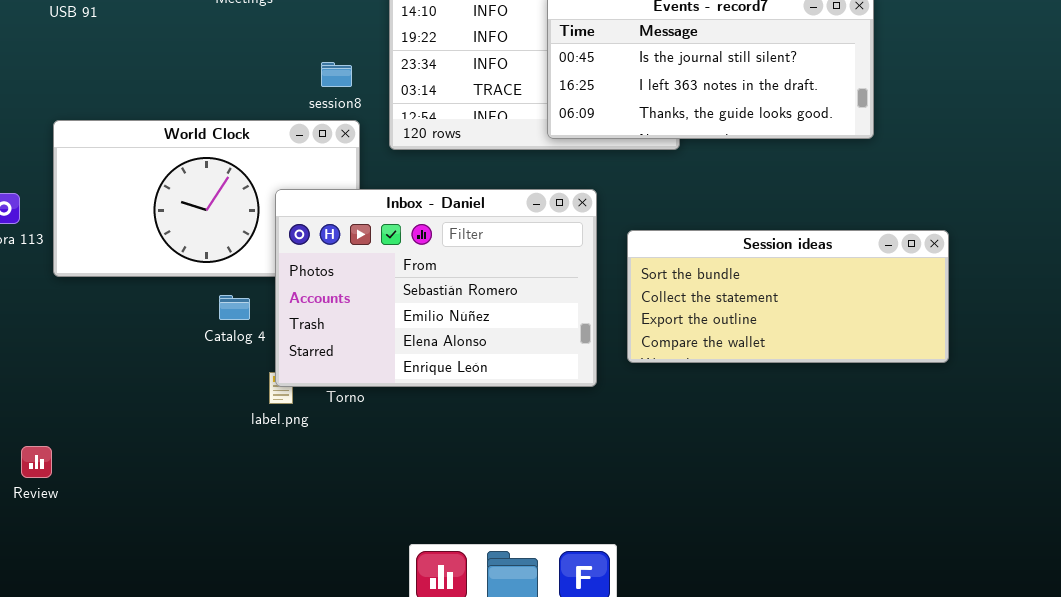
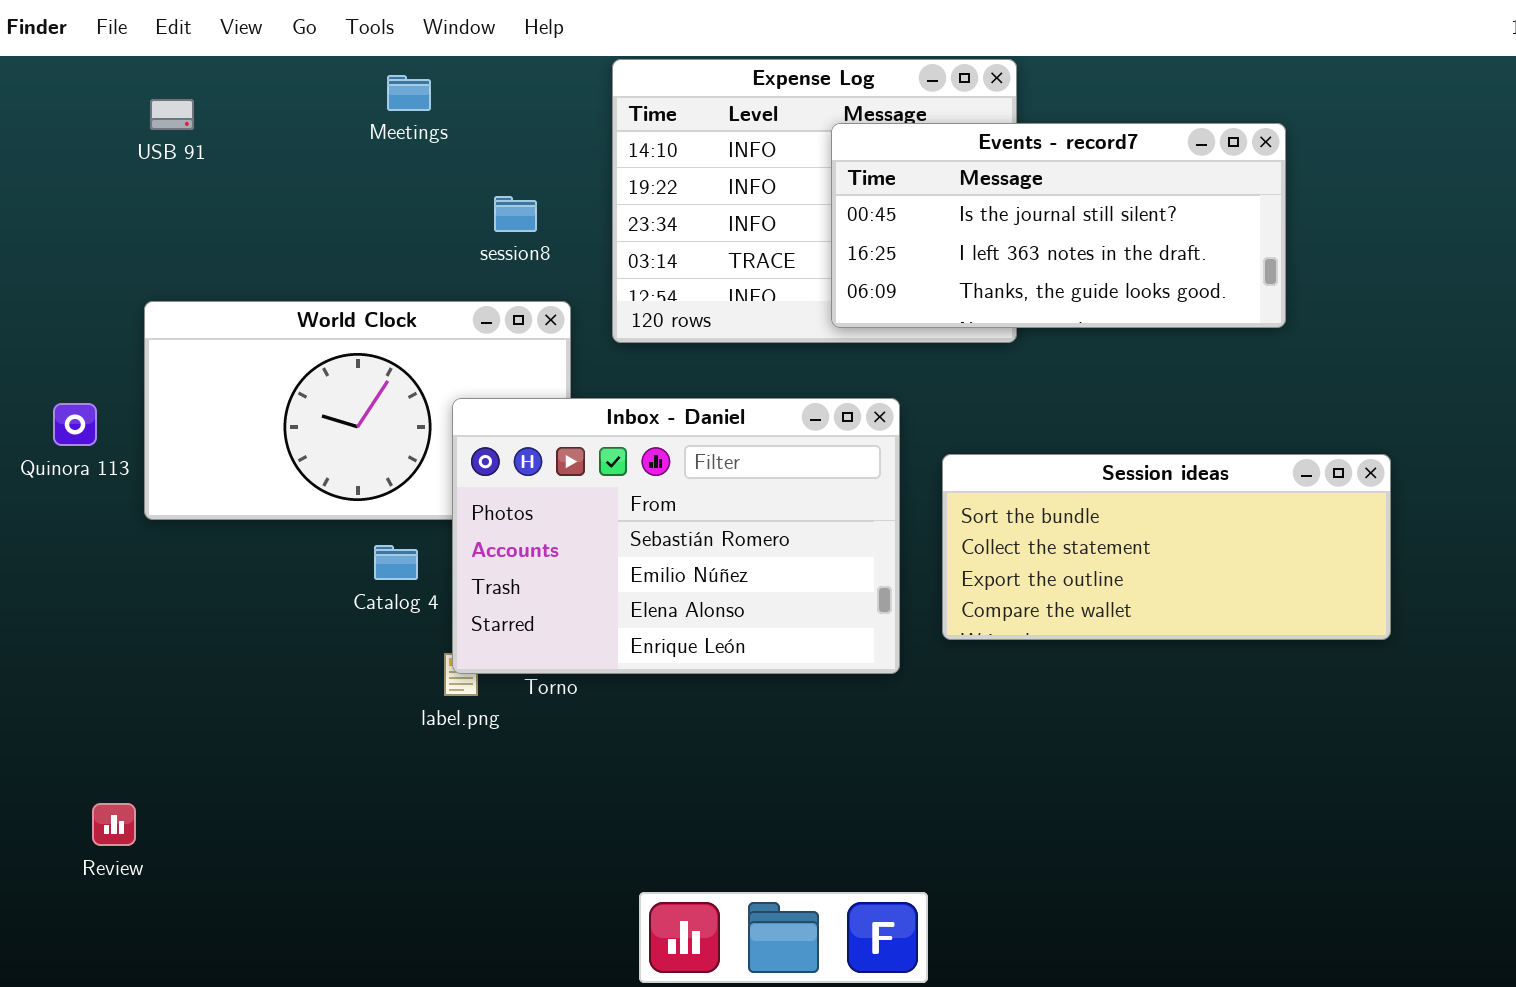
session8: [321,62,352,87] -> [494,196,537,232], moved
Review: [21,446,52,478] -> [92,803,136,846], moved

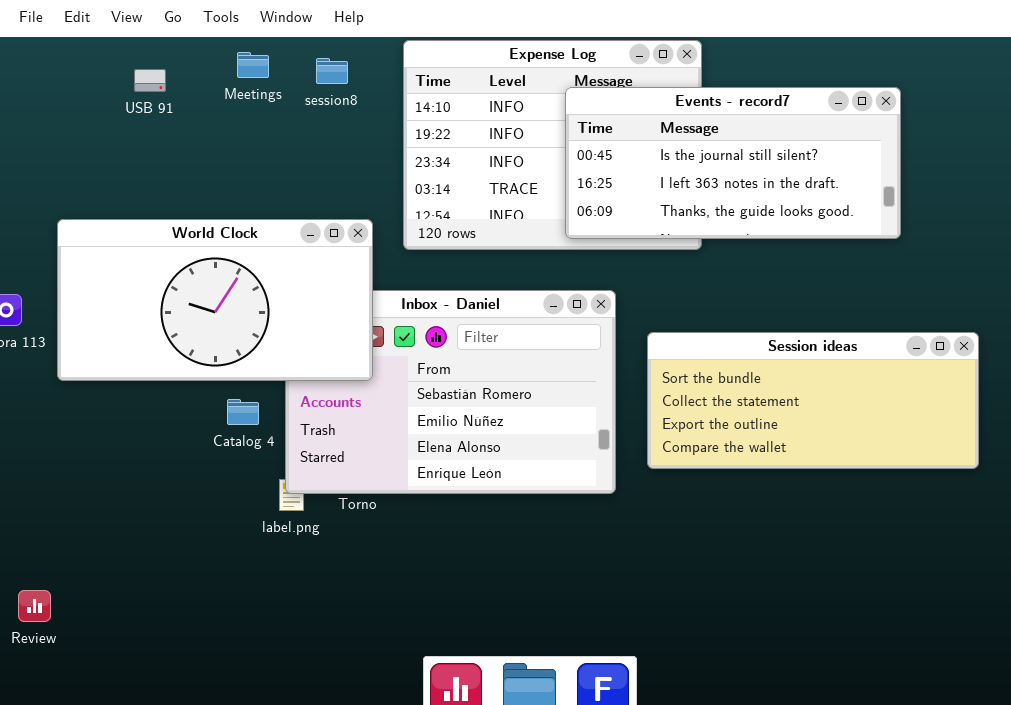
USB 91: [150,99,194,130] -> [134,69,166,92], moved
session8: [494,196,537,232] -> [316,58,348,84], moved
World Clock: [144,301,571,520] -> [57,219,373,381], raised

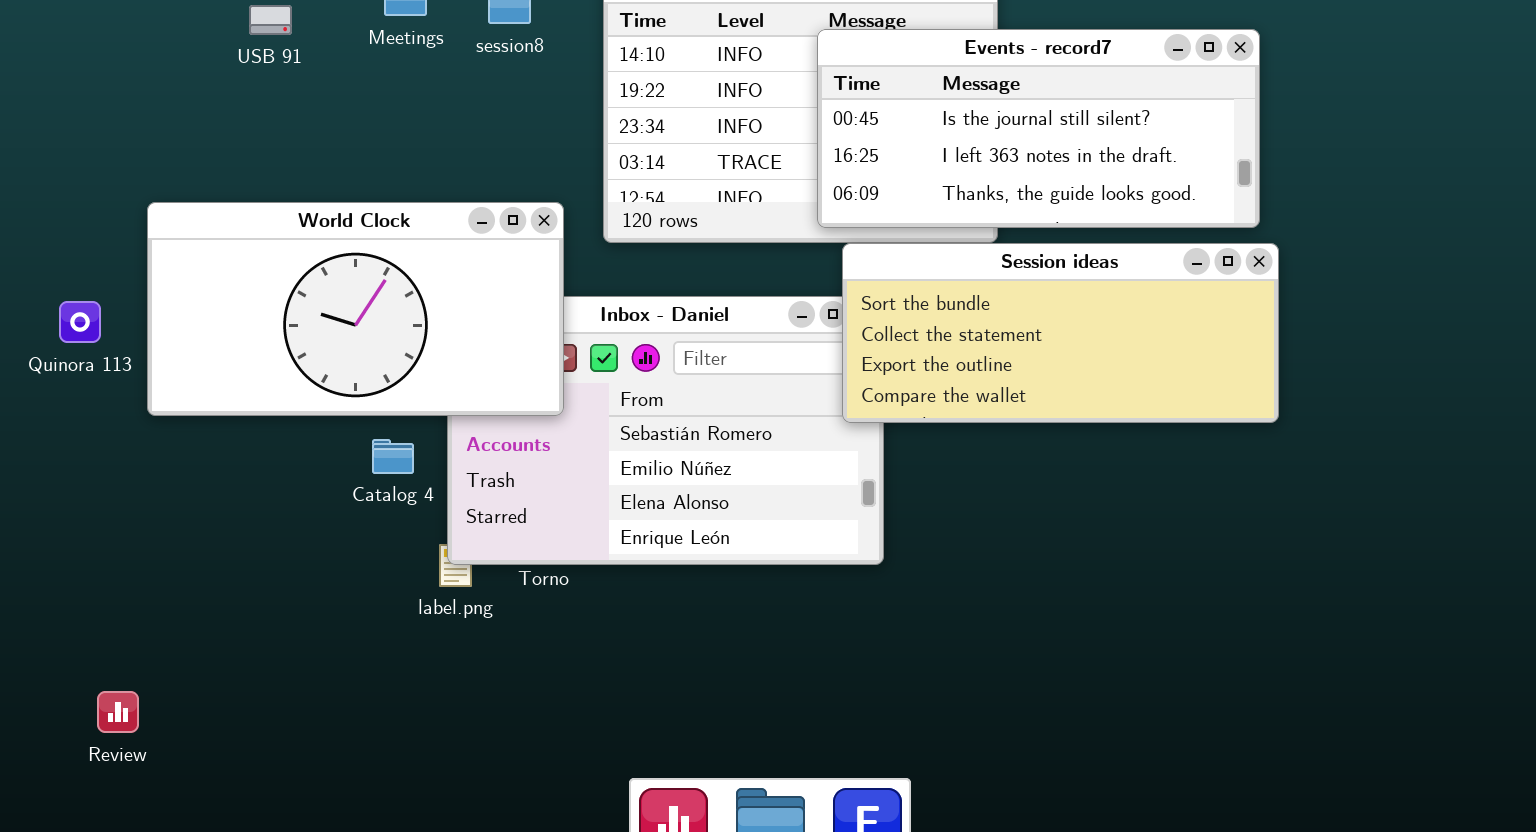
Session ideas: [647,332,979,469] -> [842,243,1279,423], moved

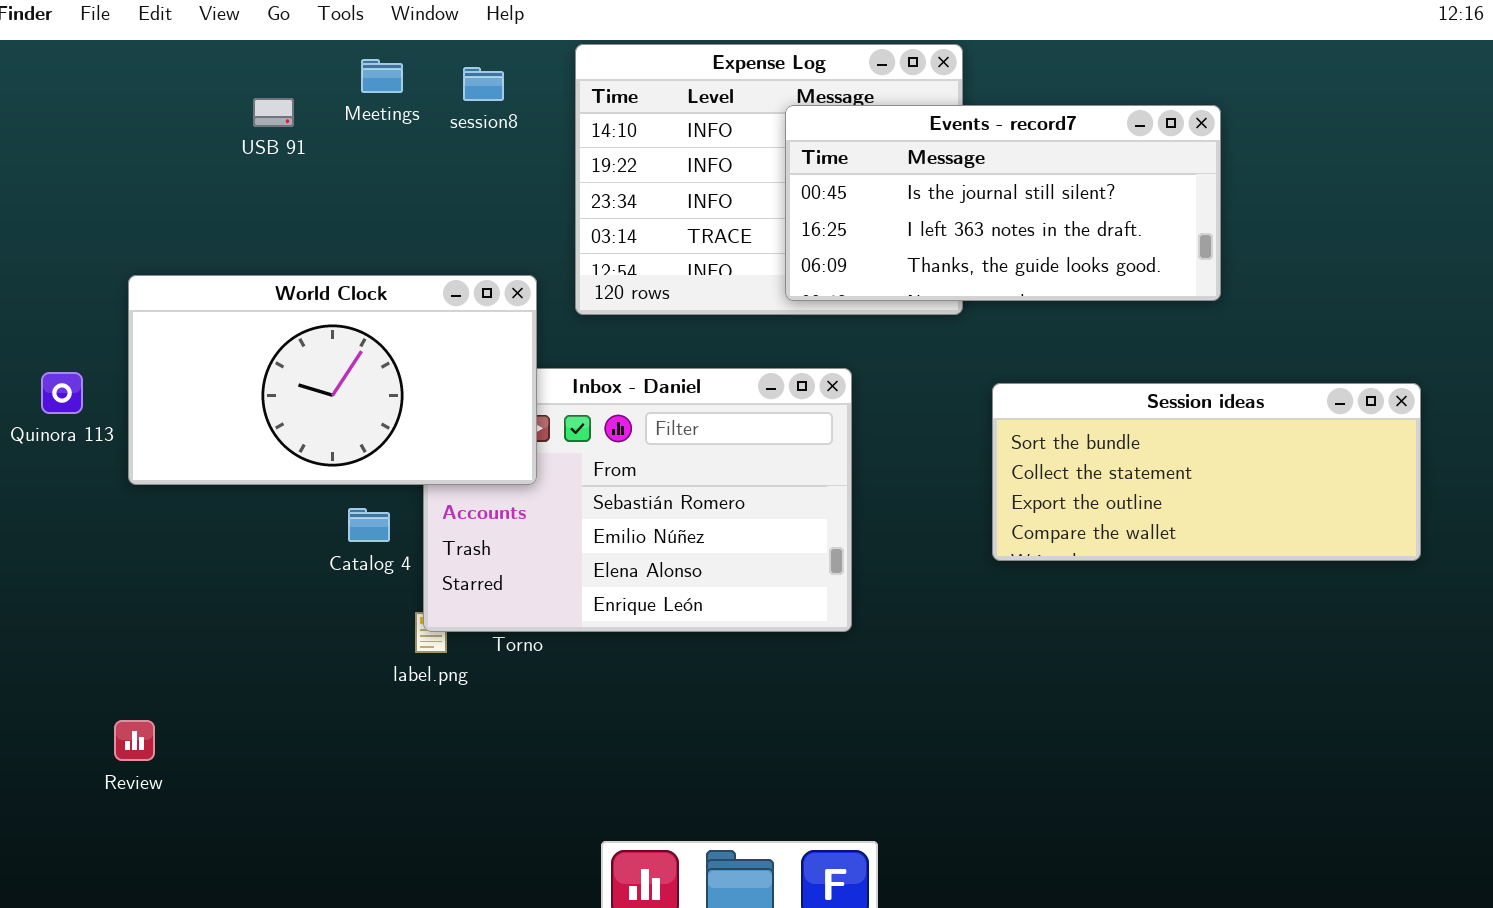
USB 91: [249,5,292,35] -> [253,98,294,127], moved
Session ideas: [842,243,1279,423] -> [992,383,1421,561], moved
Review: [97,691,139,733] -> [114,720,155,761], moved

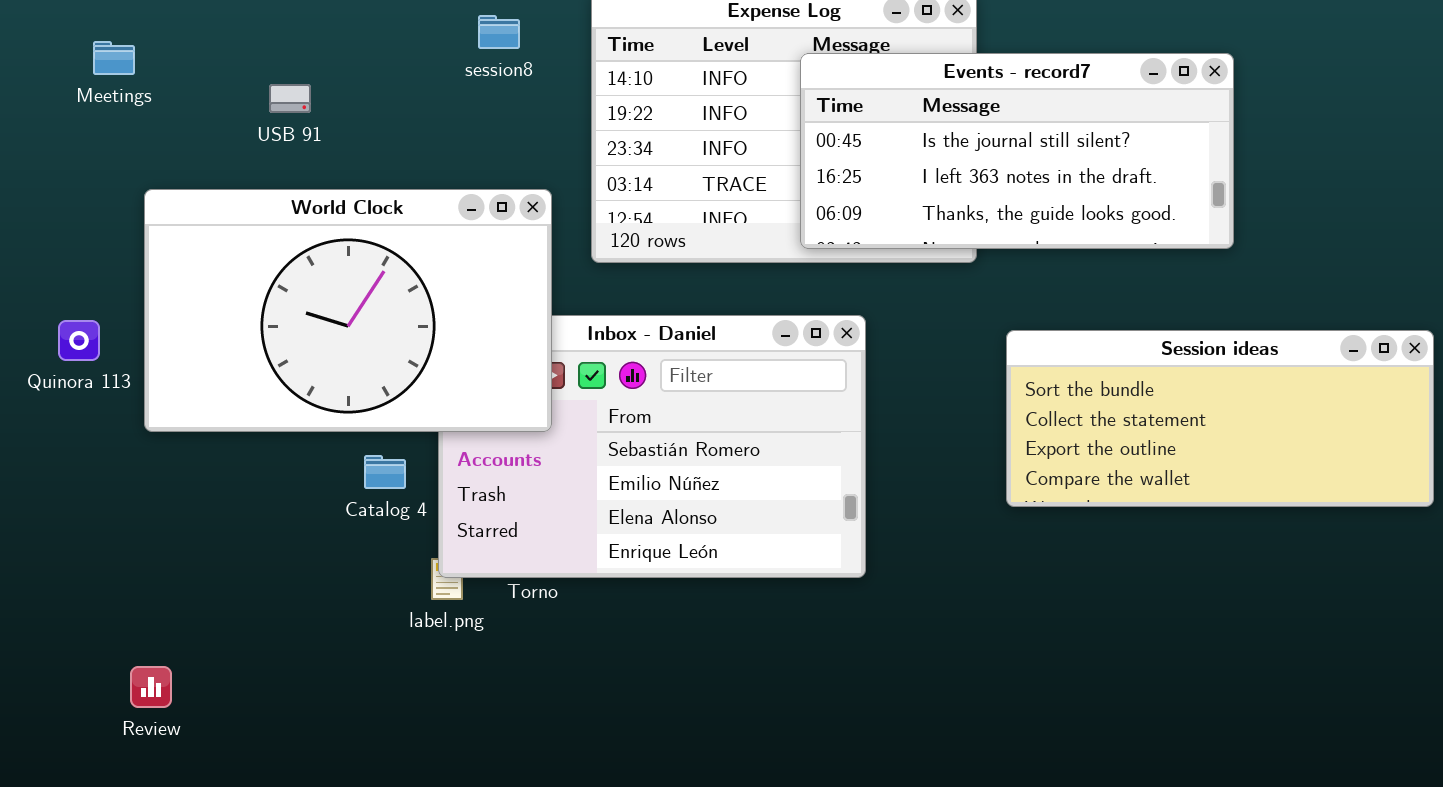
Meetings: [361,59,403,93] -> [93,41,135,75], moved
USB 91: [253,98,294,127] -> [269,84,311,113], moved
World Clock: [128,275,537,485] -> [144,189,552,432], resized

